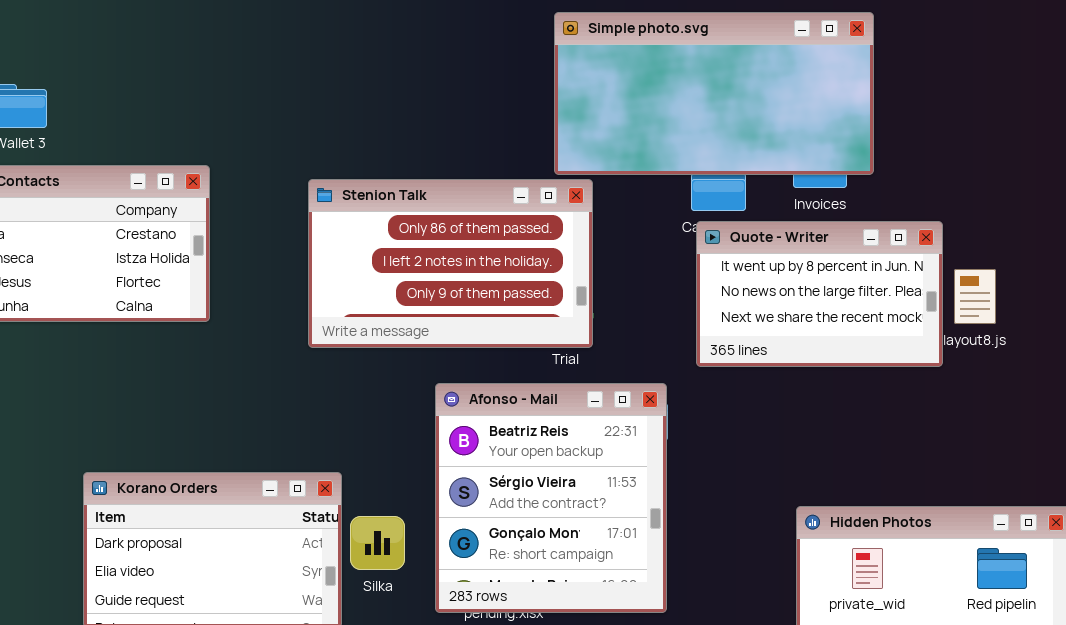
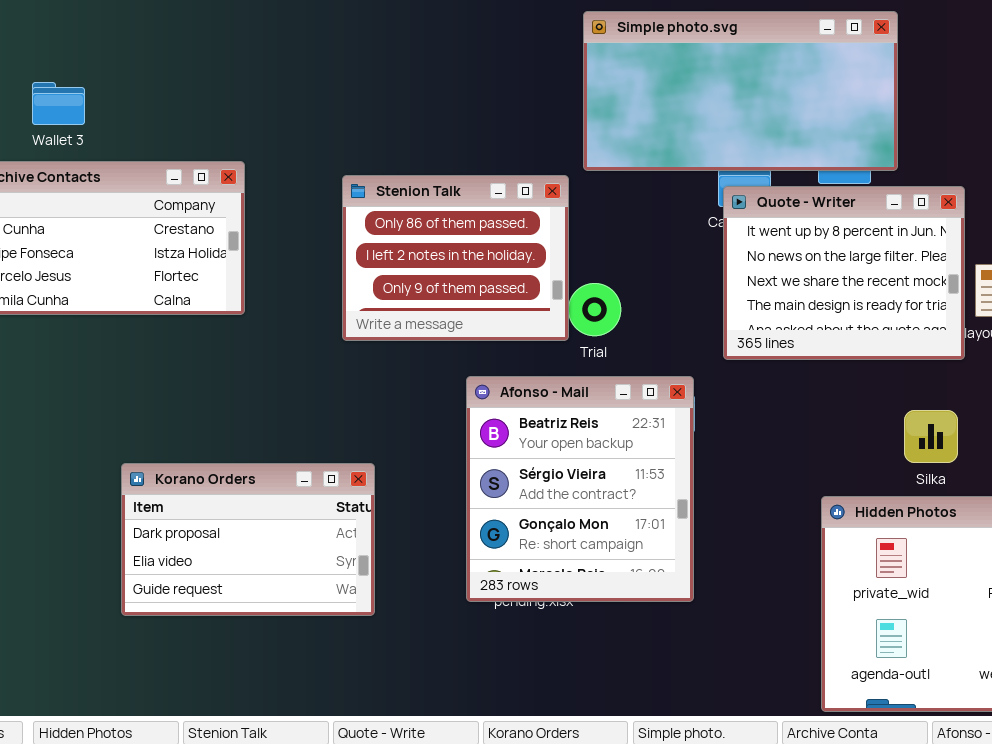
Stenion Talk: [308,179,593,348] -> [342,175,569,341], resized
Quote - Writer: [696,221,943,367] -> [723,186,965,360], resized
Silka: [350,516,405,570] -> [904,410,958,463], moved

